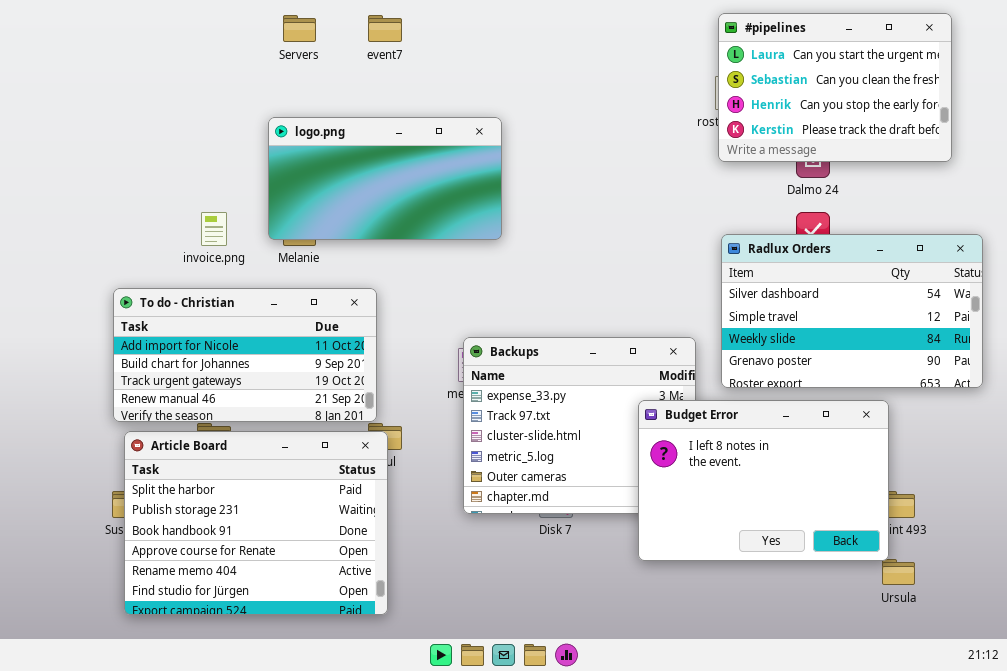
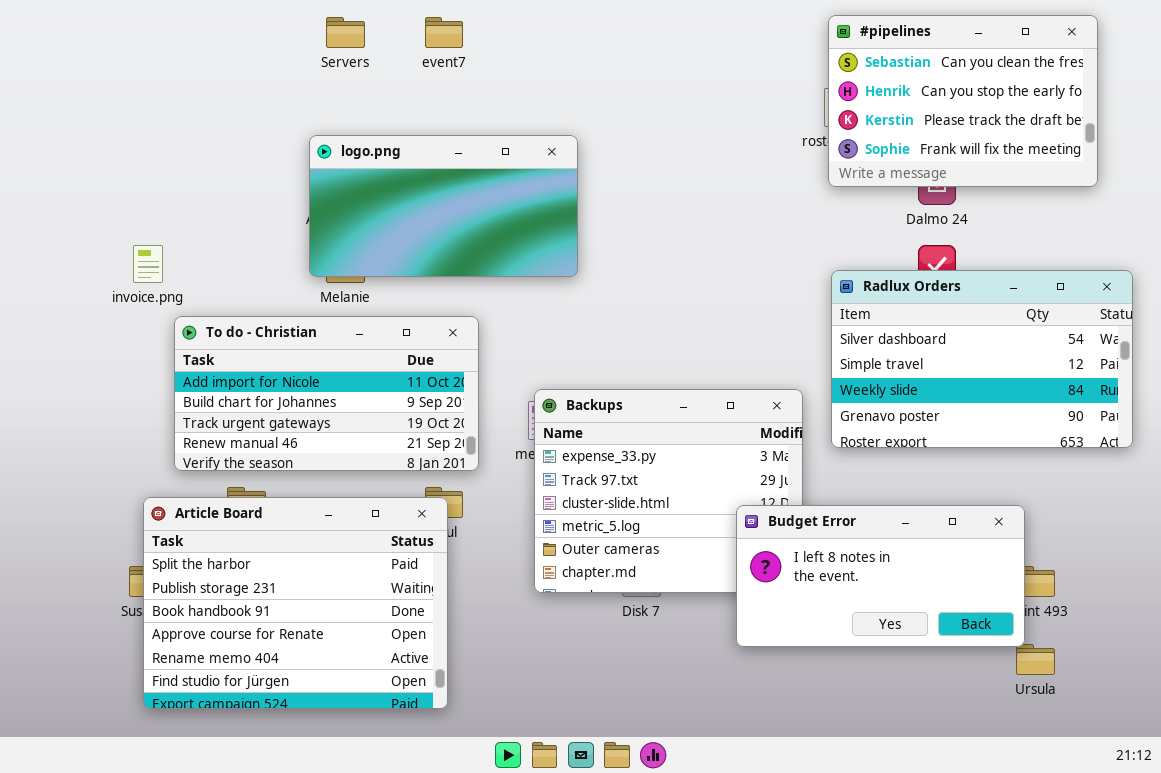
#pipelines: [718,13,952,162] -> [828,15,1098,187], scrolled down 1 row
invoice.png: [201,212,227,246] -> [133,245,163,283], moved
To do - Christian: [113,288,377,422] -> [174,316,479,471], moved
Budget Error: [638,400,889,561] -> [736,505,1025,647], resized

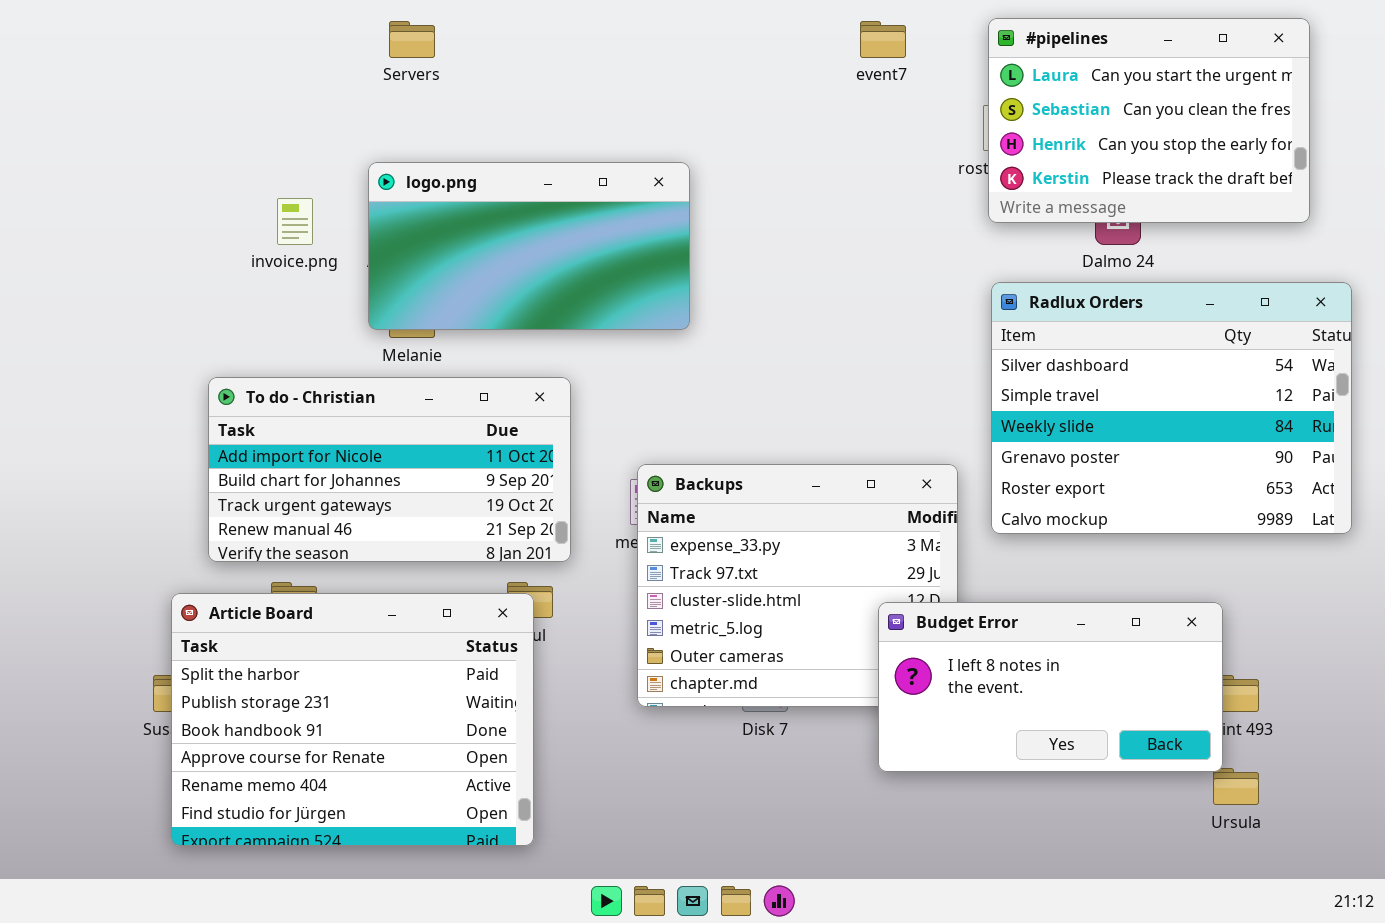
#pipelines: [828,15,1098,187] -> [988,18,1310,223], scrolled up 1 row
event7: [425,17,463,48] -> [860,21,906,58], moved
invoice.png: [133,245,163,283] -> [277,198,313,245], moved
Radlux Orders: [831,270,1133,448] -> [991,282,1352,534], resized

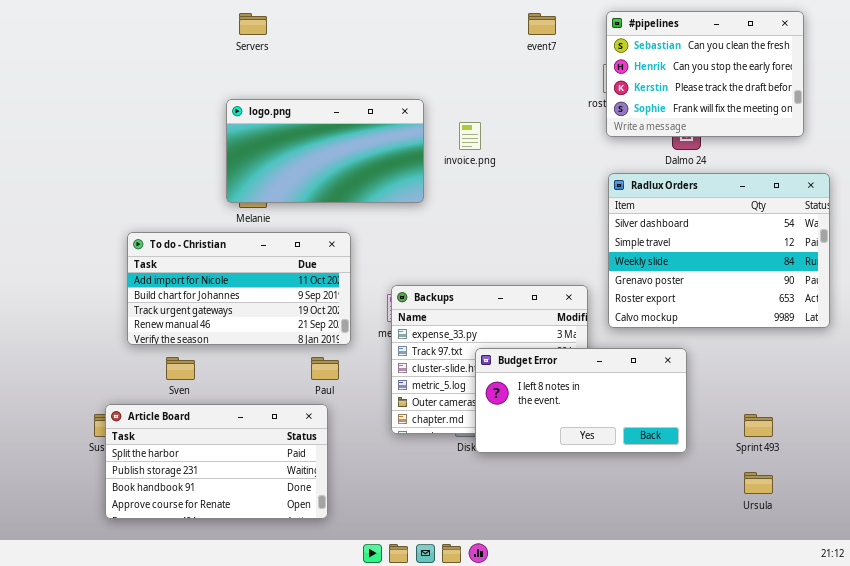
#pipelines: [988,18,1310,223] -> [606,11,804,137], scrolled down 1 row
invoice.png: [277,198,313,245] -> [459,122,481,150], moved
Article Board: [171,593,534,846] -> [105,404,328,519], resized
Budget Error: [878,602,1223,772] -> [475,348,687,453], moved

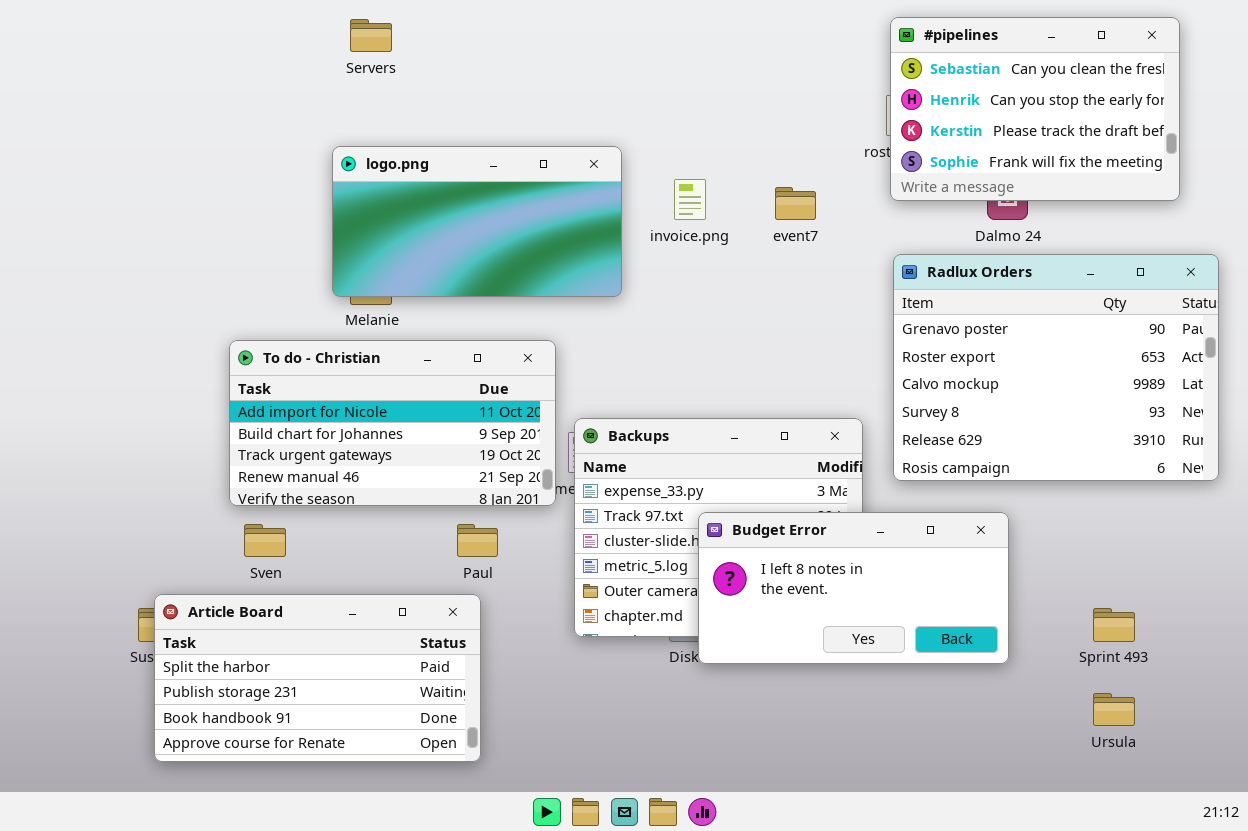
event7: [528,13,556,35] -> [775,187,816,220], moved
Radlux Orders: [608,173,830,328] -> [893,254,1219,481], scrolled down 3 rows
To do - Christian: [127,232,351,345] -> [229,340,556,506], moved

